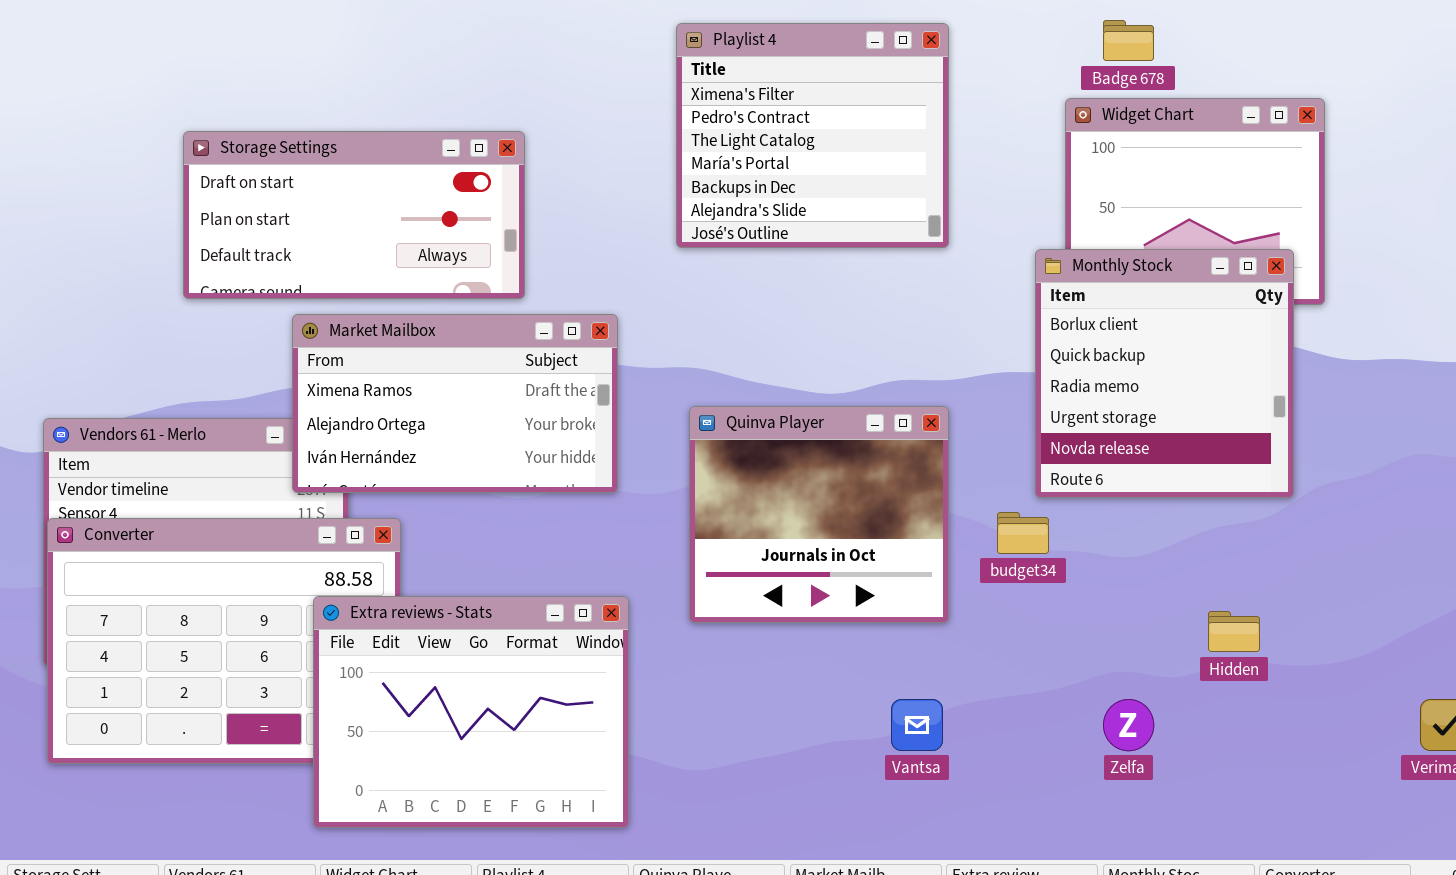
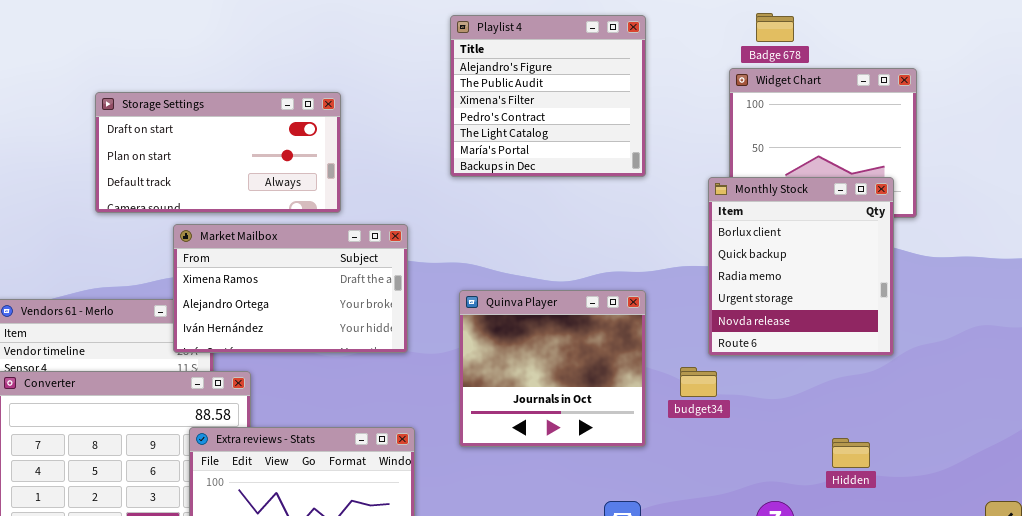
Playlist 4: [676,23,949,248] -> [450,15,646,177], scrolled up 2 rows

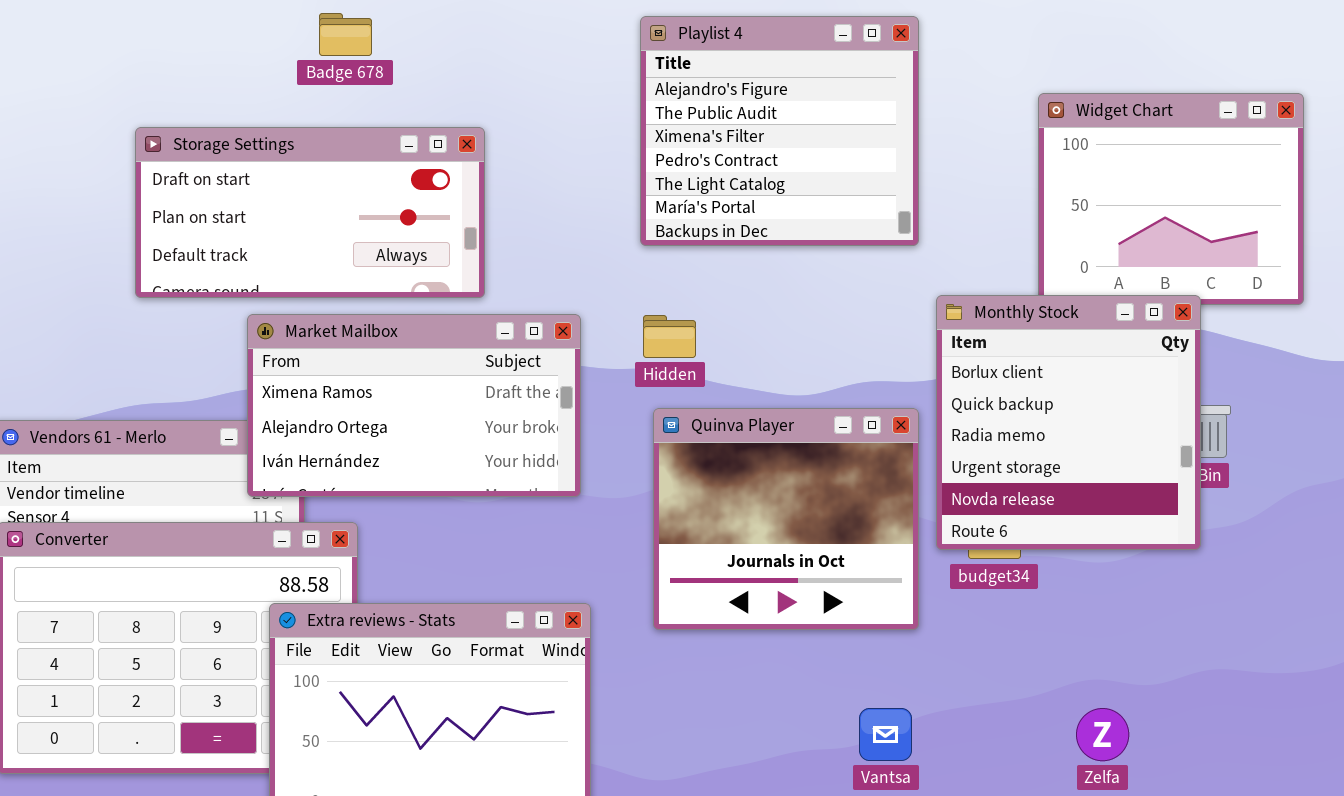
Badge 678: [756,13,794,42] -> [319,13,372,56], moved
Monthly Stock: [708,177,894,356] -> [936,295,1201,550], moved
Hidden: [832,438,870,468] -> [643,315,696,358], moved

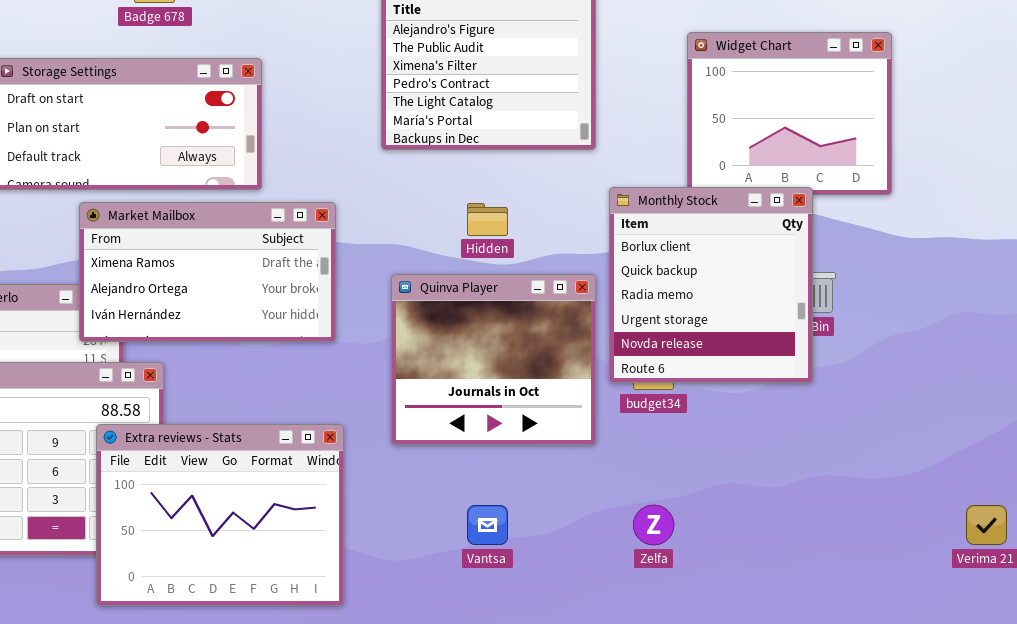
Hidden: [643,315,696,358] -> [467,203,508,236], moved
Vantsa: [859,708,912,761] -> [467,505,508,545], moved
Zelfa: [1076,708,1129,761] -> [633,505,674,545], moved

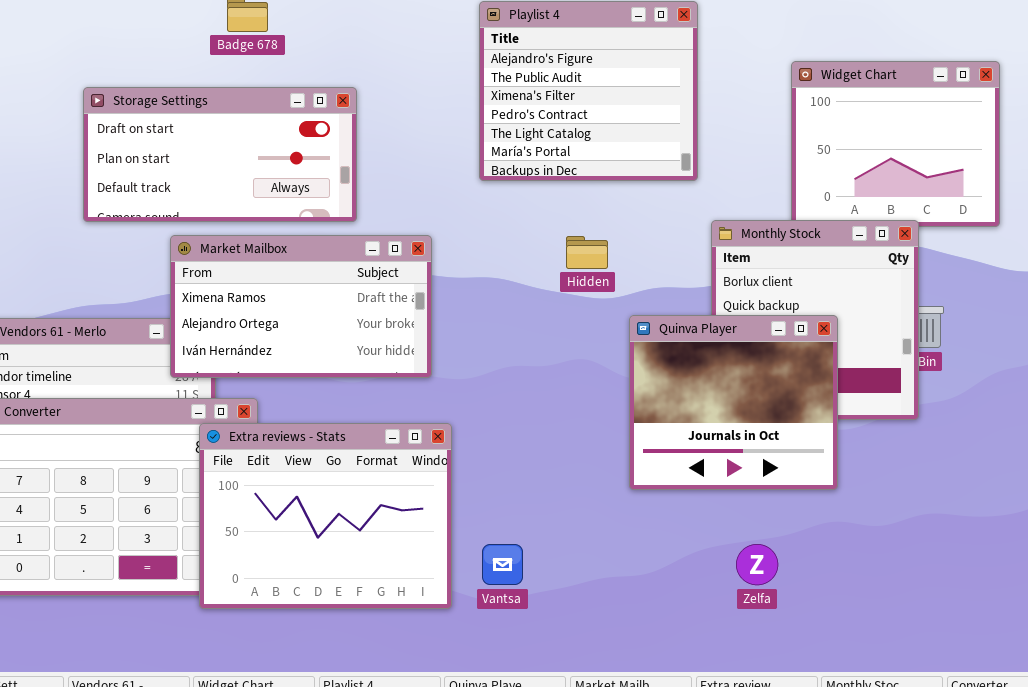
Quinva Player: [391,274,596,445] -> [629,315,838,490], moved
Extra reviews - Stats: [96,424,344,606] -> [199,423,452,609], moved
Vantsa: [467,505,508,545] -> [482,544,523,585], moved

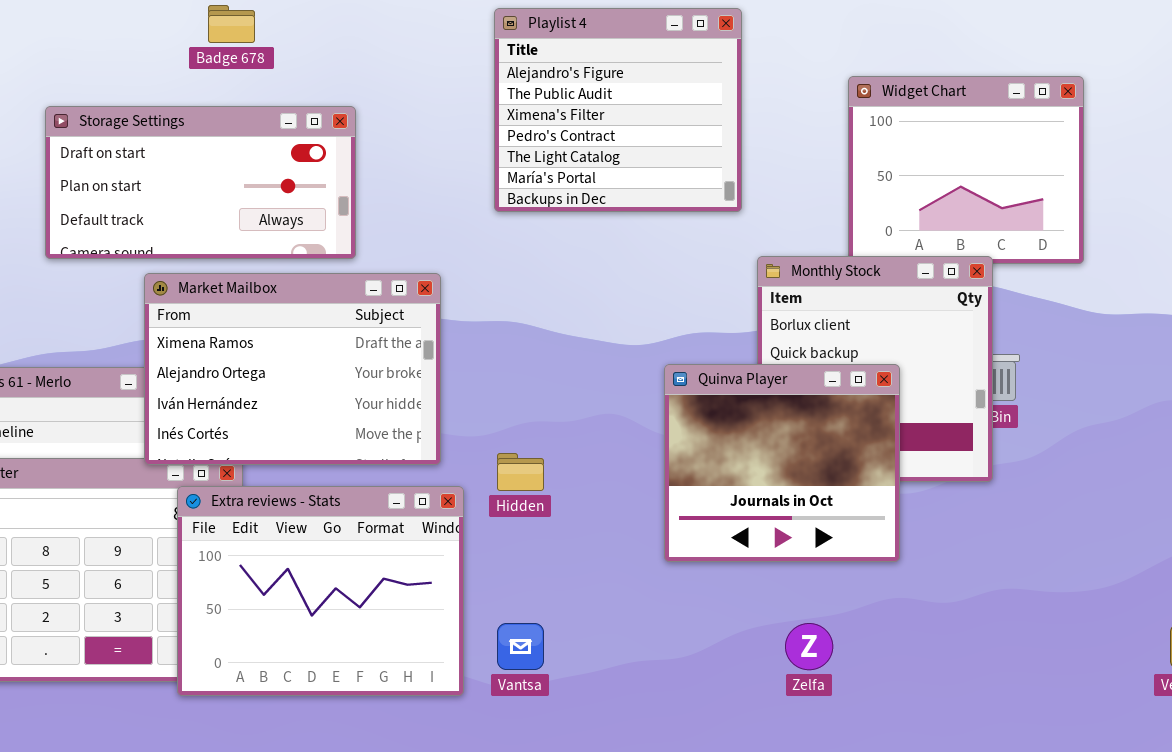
Market Mailbox: [170,235,432,378] -> [144,273,441,465], resized
Hidden: [566,236,608,269] -> [497,453,544,491], moved

